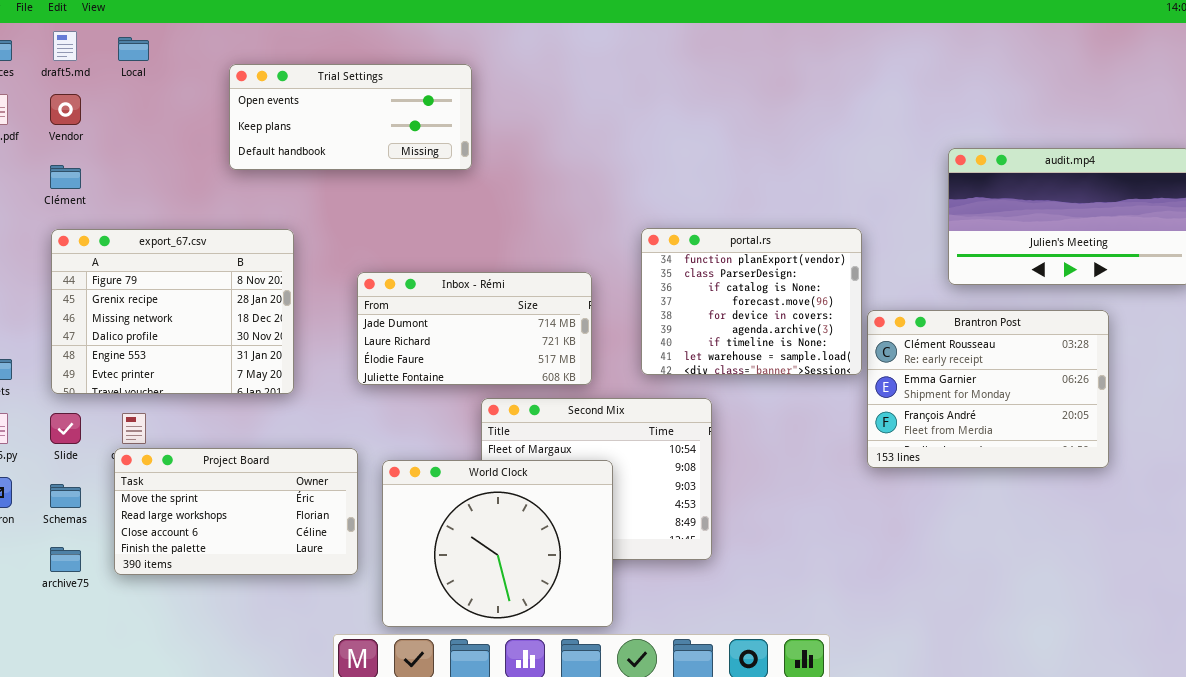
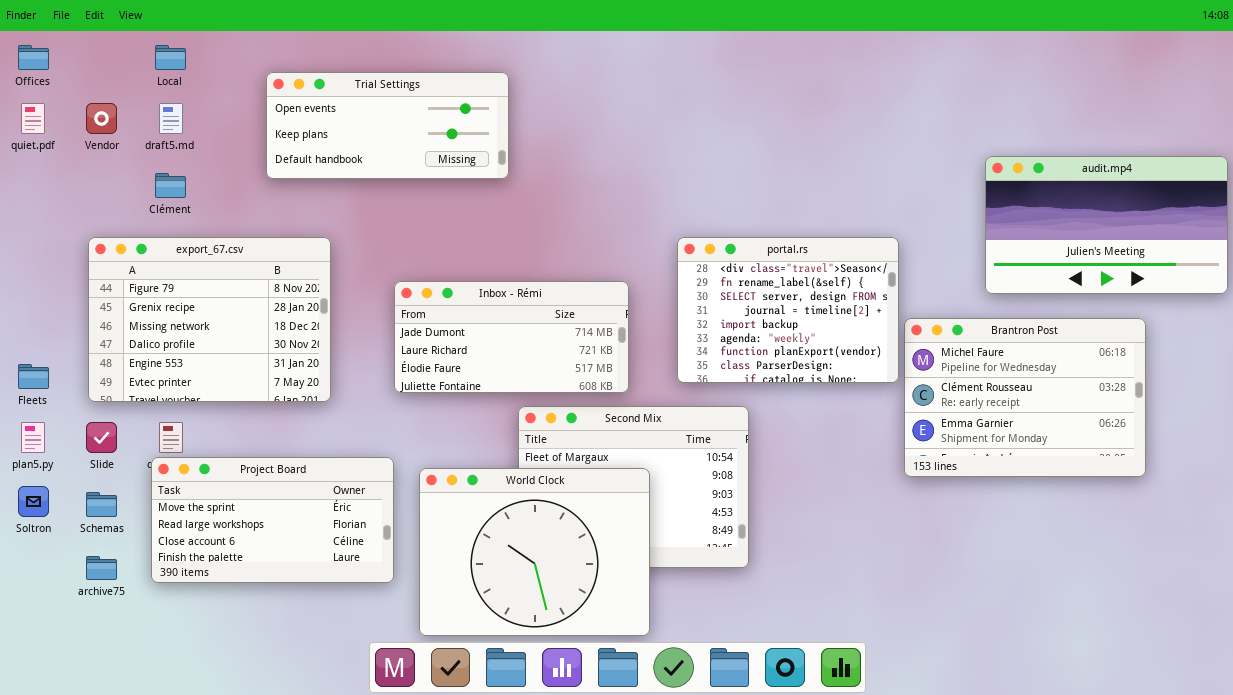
draft5.md: [53,31,77,61] -> [159,103,183,134], moved
Clément: [50,165,81,189] -> [155,173,186,198], moved
portal.rs: [641,228,862,375] -> [677,237,899,383], scrolled up 6 rows
Brantron Post: [867,310,1109,468] -> [904,318,1146,477], scrolled up 1 row

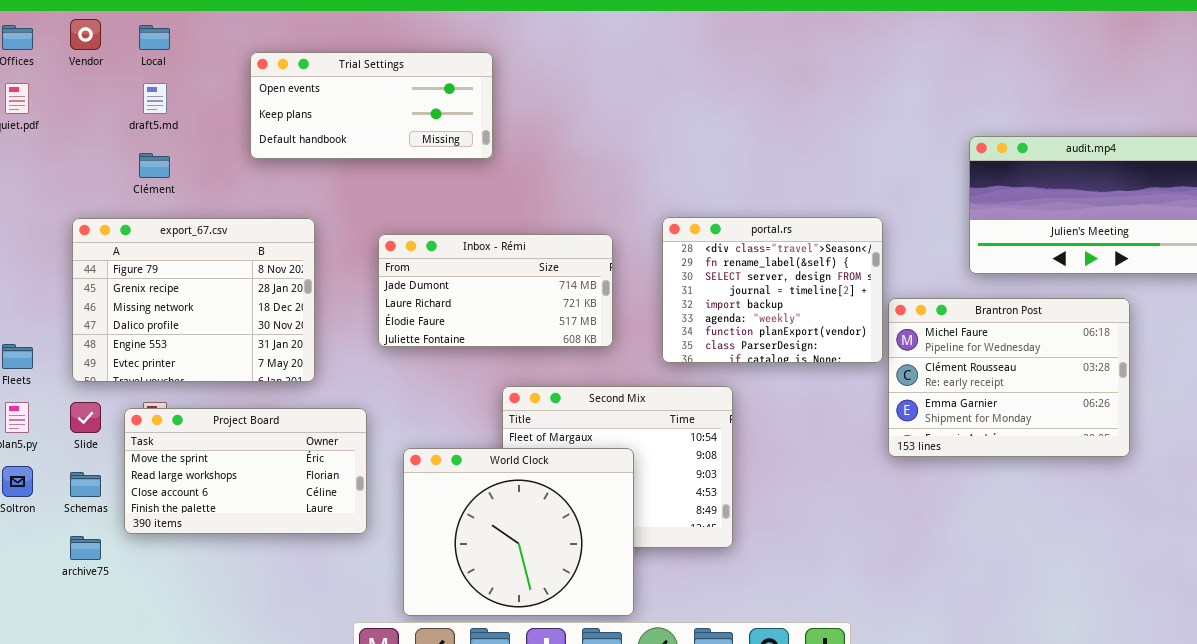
Vendor: [86,103,117,134] -> [70,19,101,50], moved
Inbox - Rémi: [394,281,629,393] -> [378,234,613,347], moved
Project Board: [151,457,394,583] -> [124,408,367,534], moved

